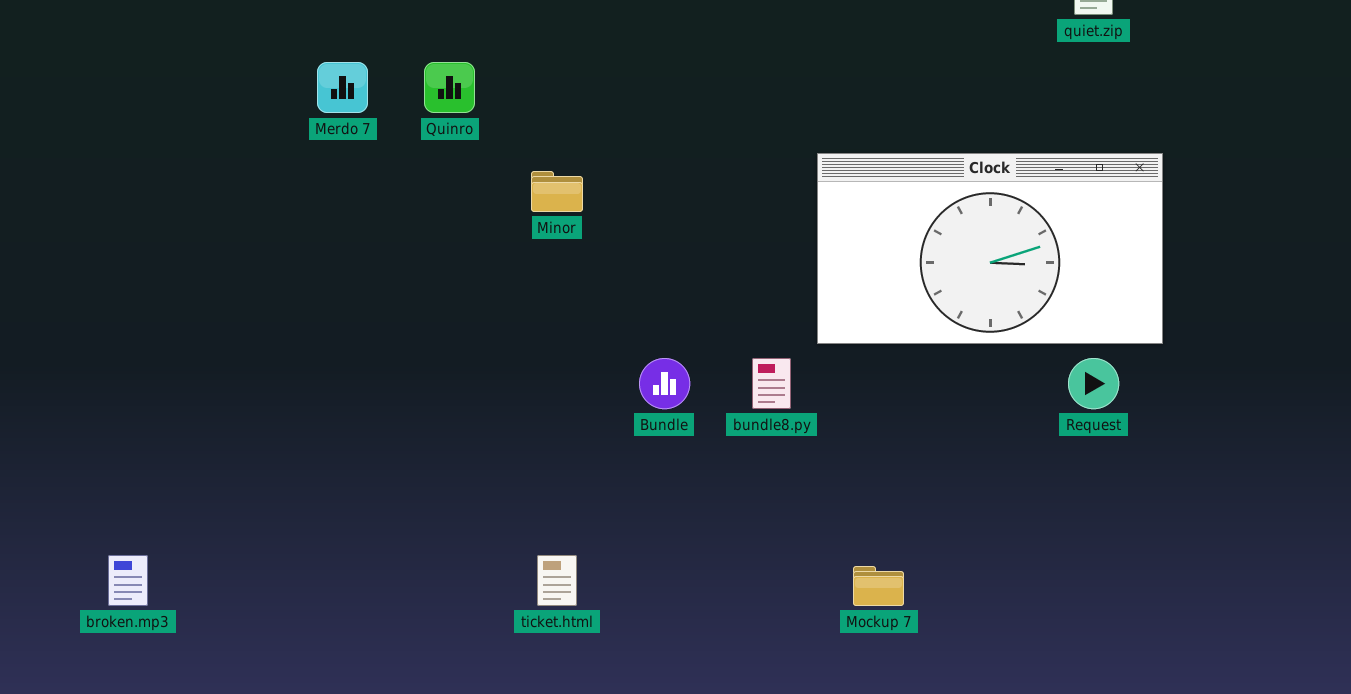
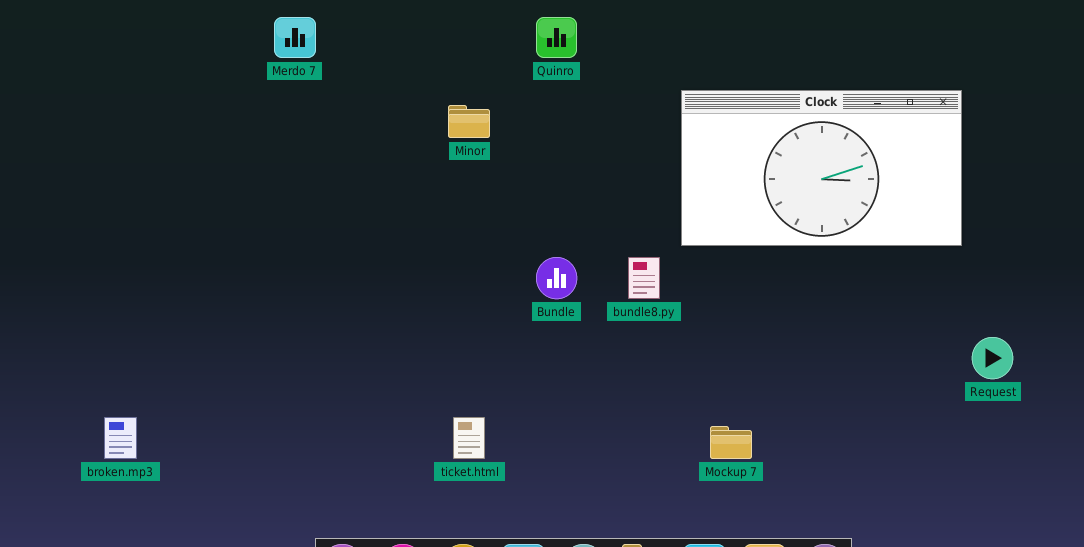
Quinro: [424,62,475,113] -> [536,17,577,58], moved
Request: [1068,358,1119,409] -> [972,337,1013,379], moved

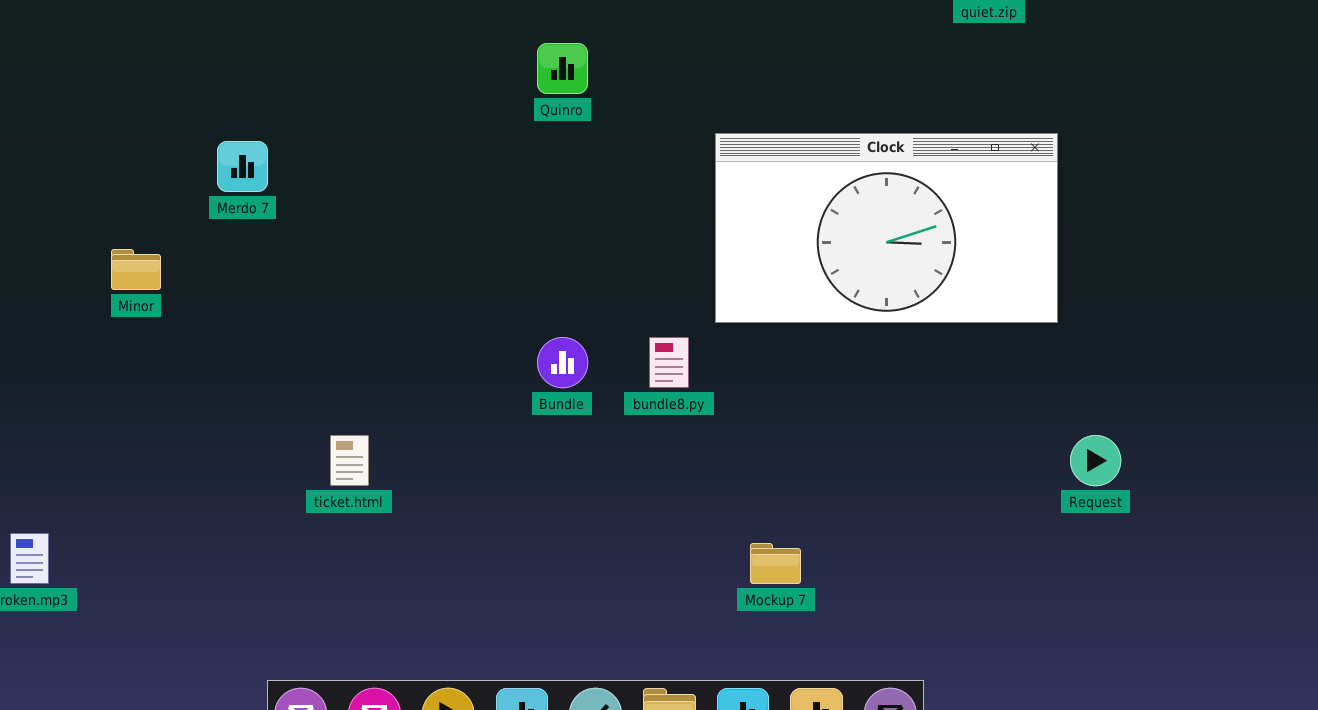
Merdo 7: [274,17,316,58] -> [217,141,268,192], moved
Minor: [448,105,490,138] -> [111,249,161,290], moved
ticket.html: [453,417,485,459] -> [330,435,369,486], moved

